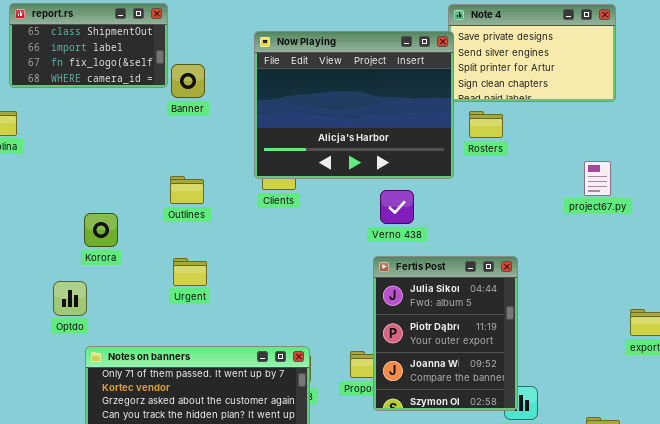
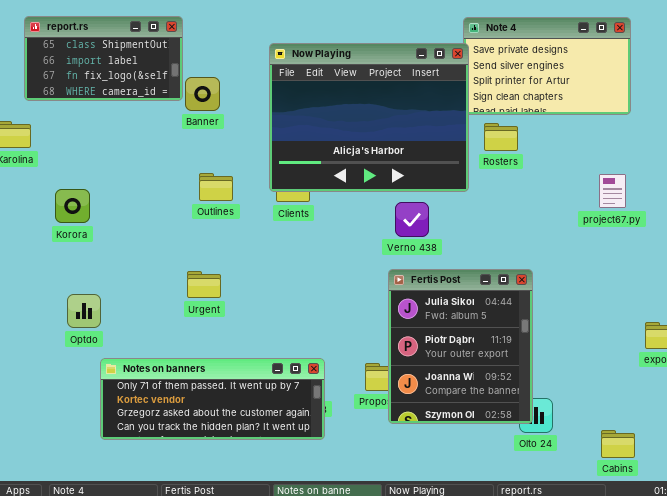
Outlines: [170,176,204,204] -> [199,173,233,201], moved
Korora: [84,213,118,247] -> [55,189,90,223], moved

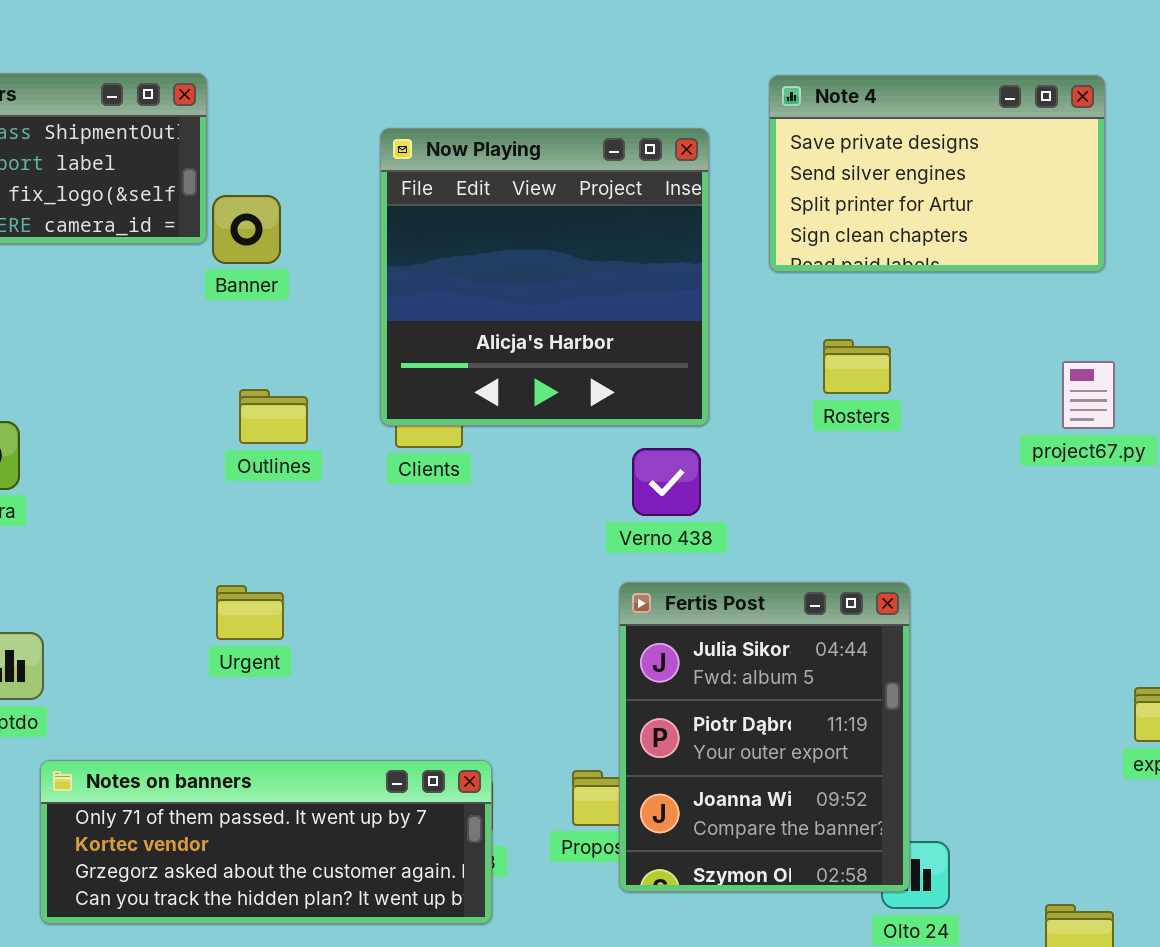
Now Playing: [269,43,469,192] -> [380,128,709,426], resized
Rosters: [484,123,518,151] -> [823,339,891,394], moved
project67.py: [599,174,626,208] -> [1062,361,1115,429], moved

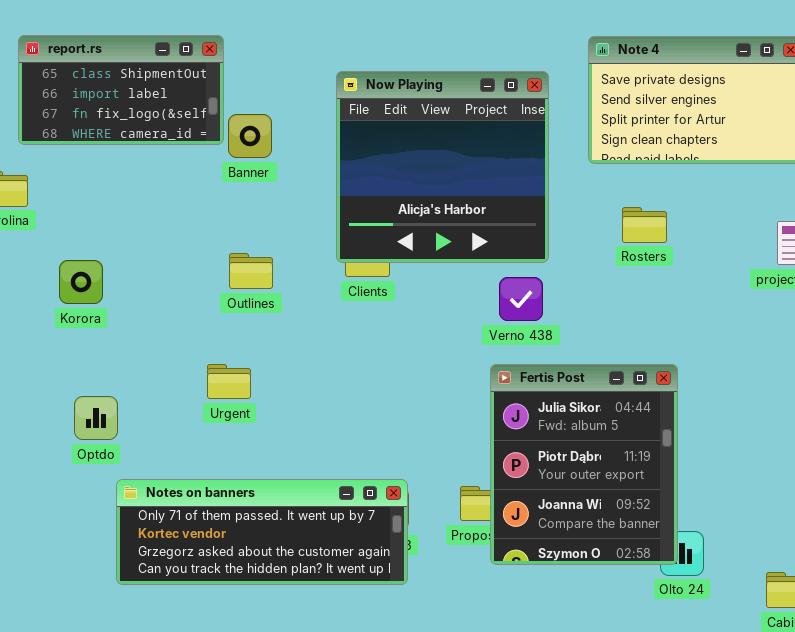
Outlines: [239,389,308,444] -> [229,253,273,289], moved
Urgent: [216,585,284,640] -> [207,364,251,399], moved

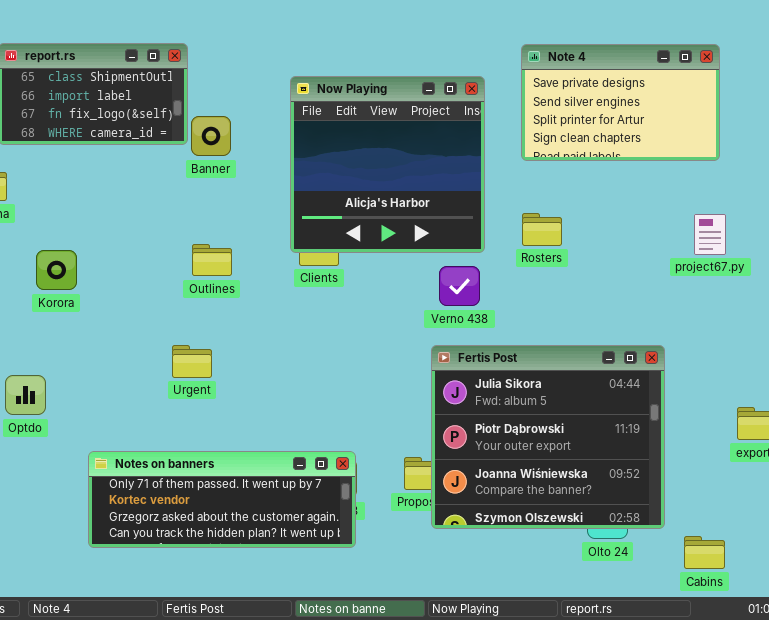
Rosters: [622,207,667,243] -> [522,213,562,246], moved
Fertis Post: [490,364,678,565] -> [431,345,665,529], resized
Optdo: [74,396,118,440] -> [5,375,46,415], moved

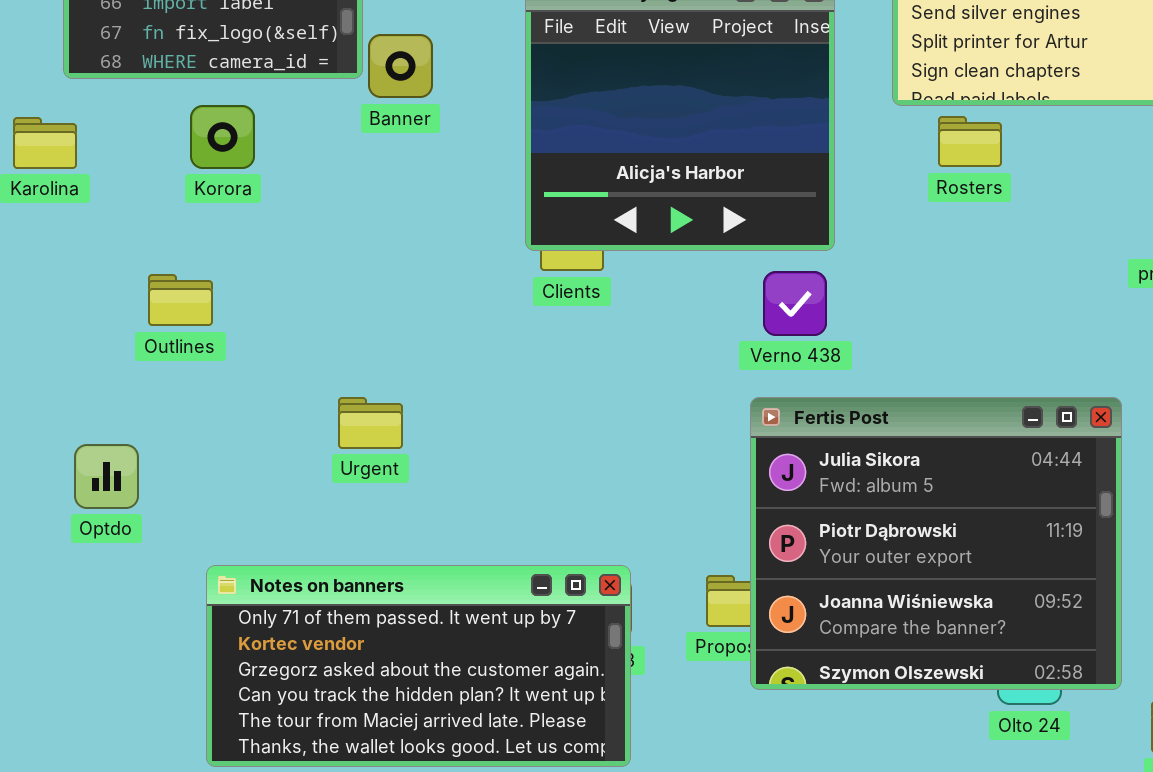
Rosters: [522,213,562,246] -> [938,116,1002,167], moved
Outlines: [192,244,232,276] -> [148,274,213,326], moved
Korora: [36,250,77,290] -> [190,105,255,169], moved
Notes on banners: [88,451,356,548] -> [206,565,631,767], resized

